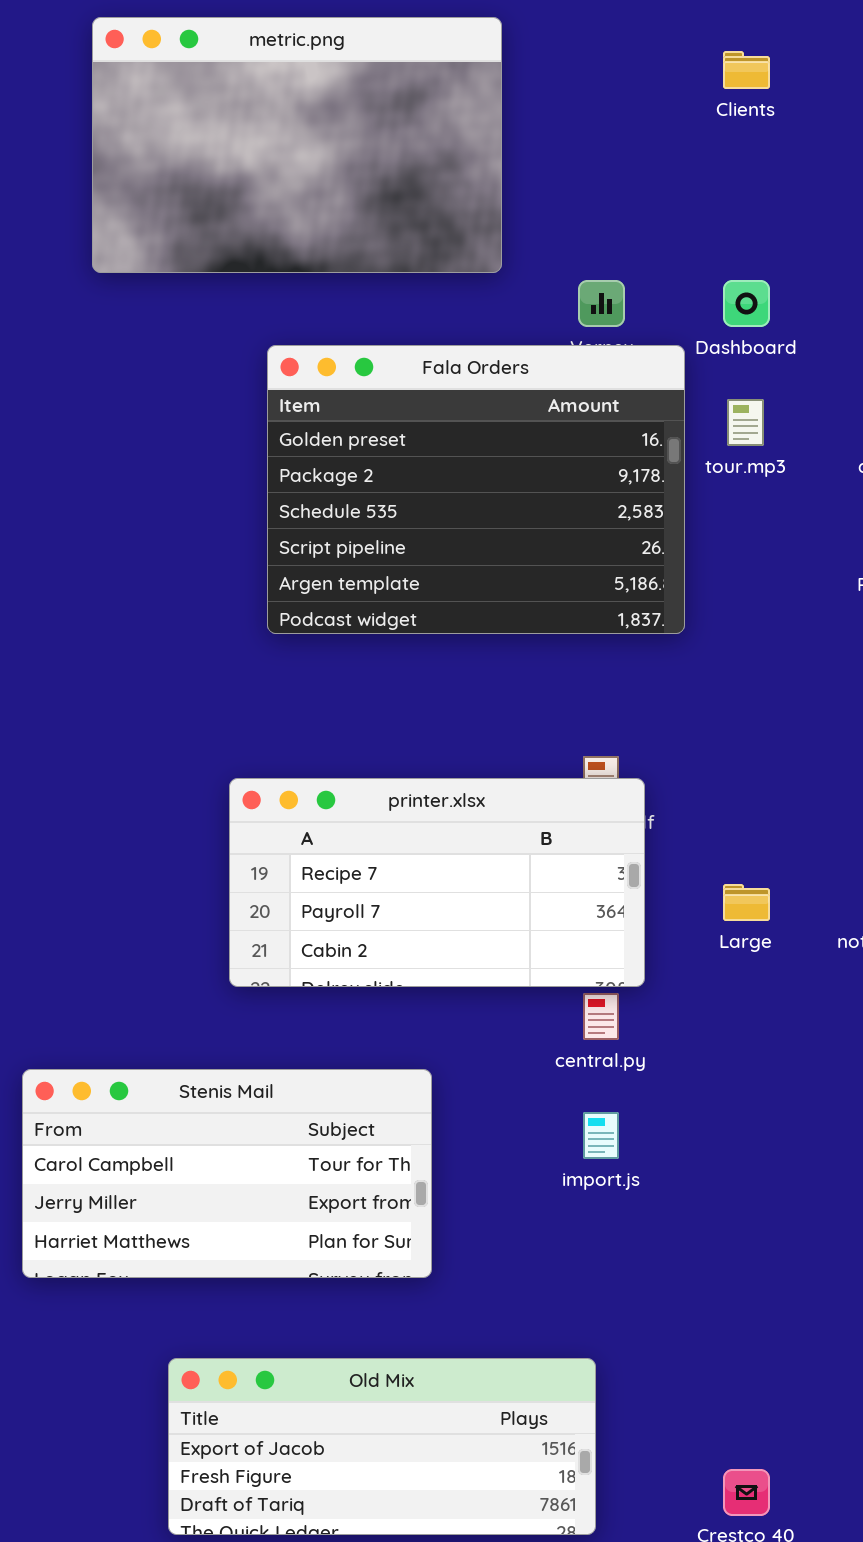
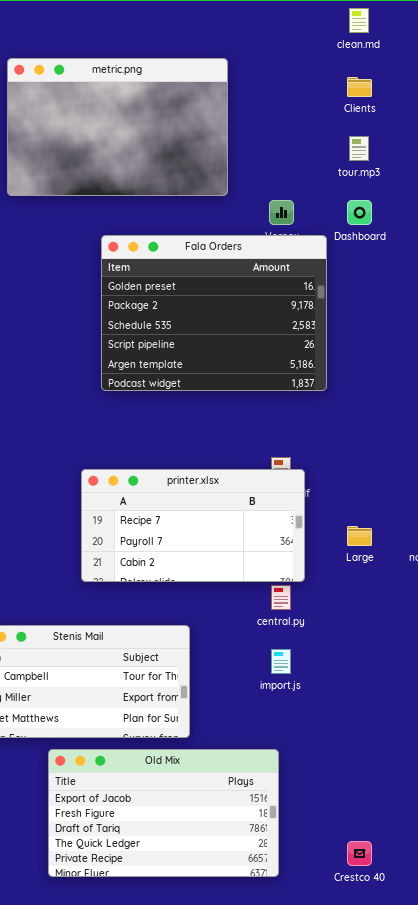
tour.mp3: [727,399,764,446] -> [349,136,369,161], moved
Old Mix: [168,1358,596,1535] -> [48,749,279,877], resized

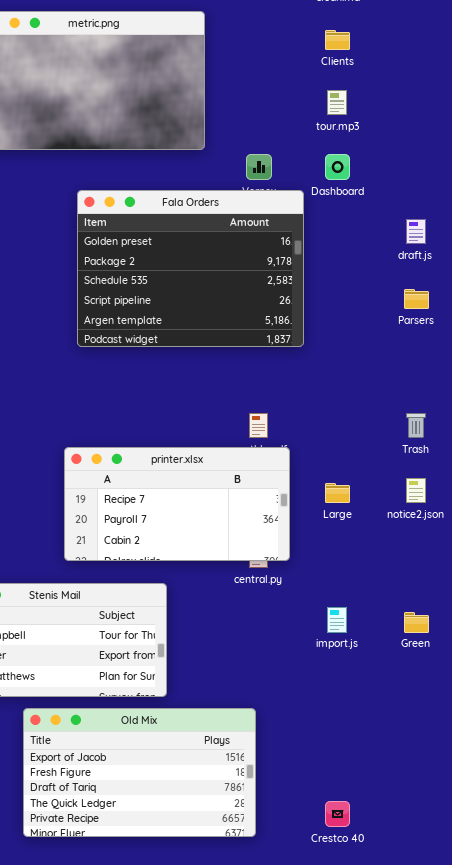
printer.xlsx: [81,469,305,582] -> [64,447,290,561], moved
import.js: [271,649,291,674] -> [327,607,347,633], moved

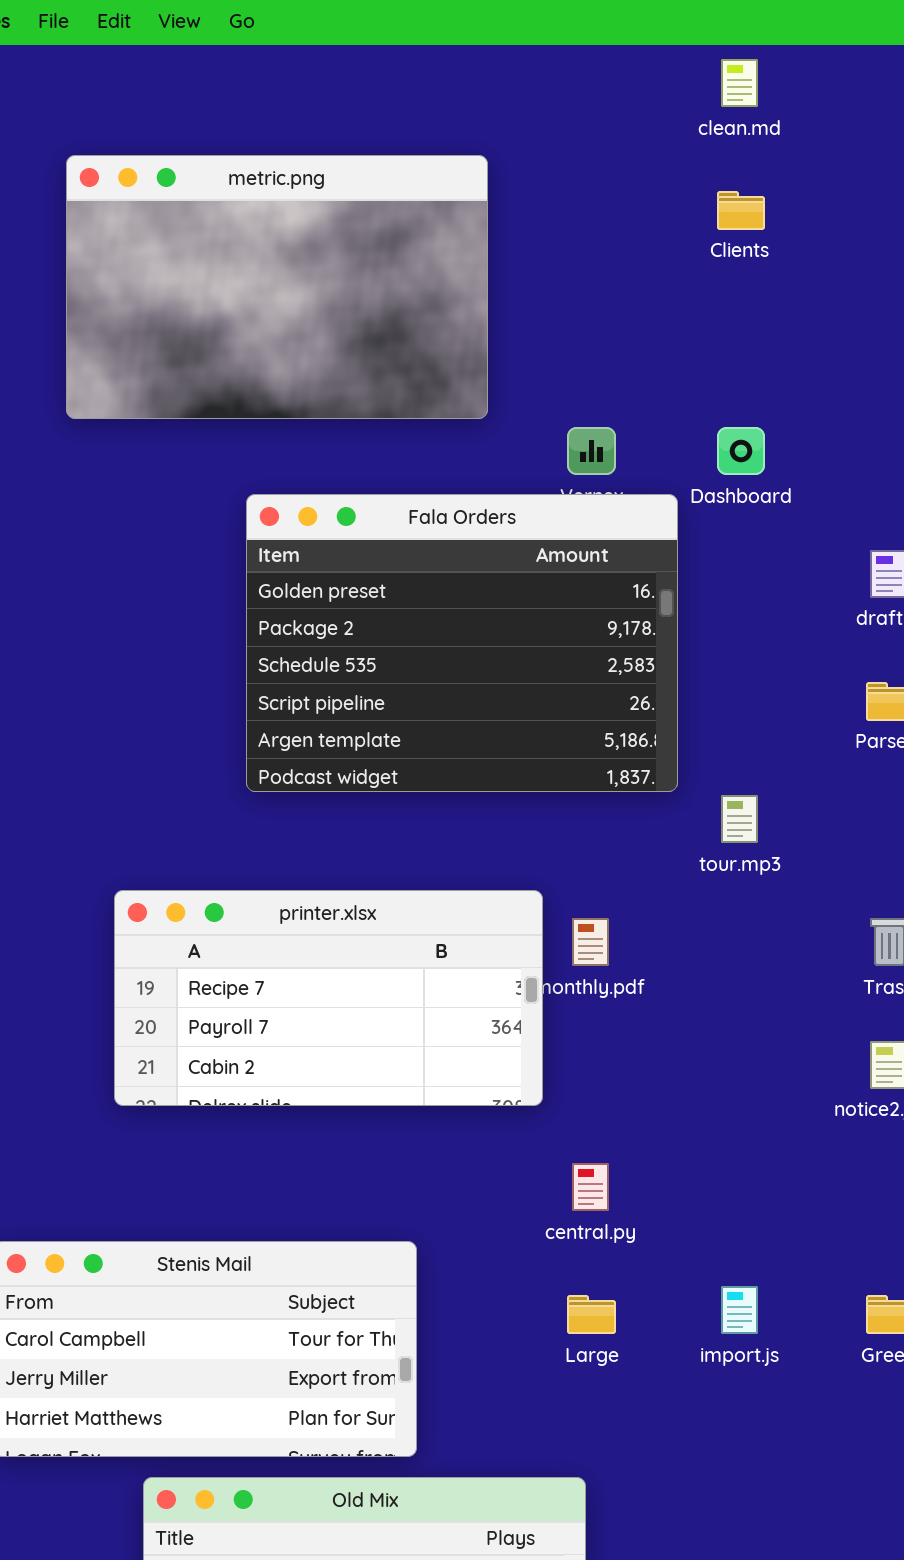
tour.mp3: [327,90,347,115] -> [721,795,758,843], moved
printer.xlsx: [64,447,290,561] -> [114,890,543,1106], moved
Large: [325,483,350,503] -> [567,1295,616,1334], moved

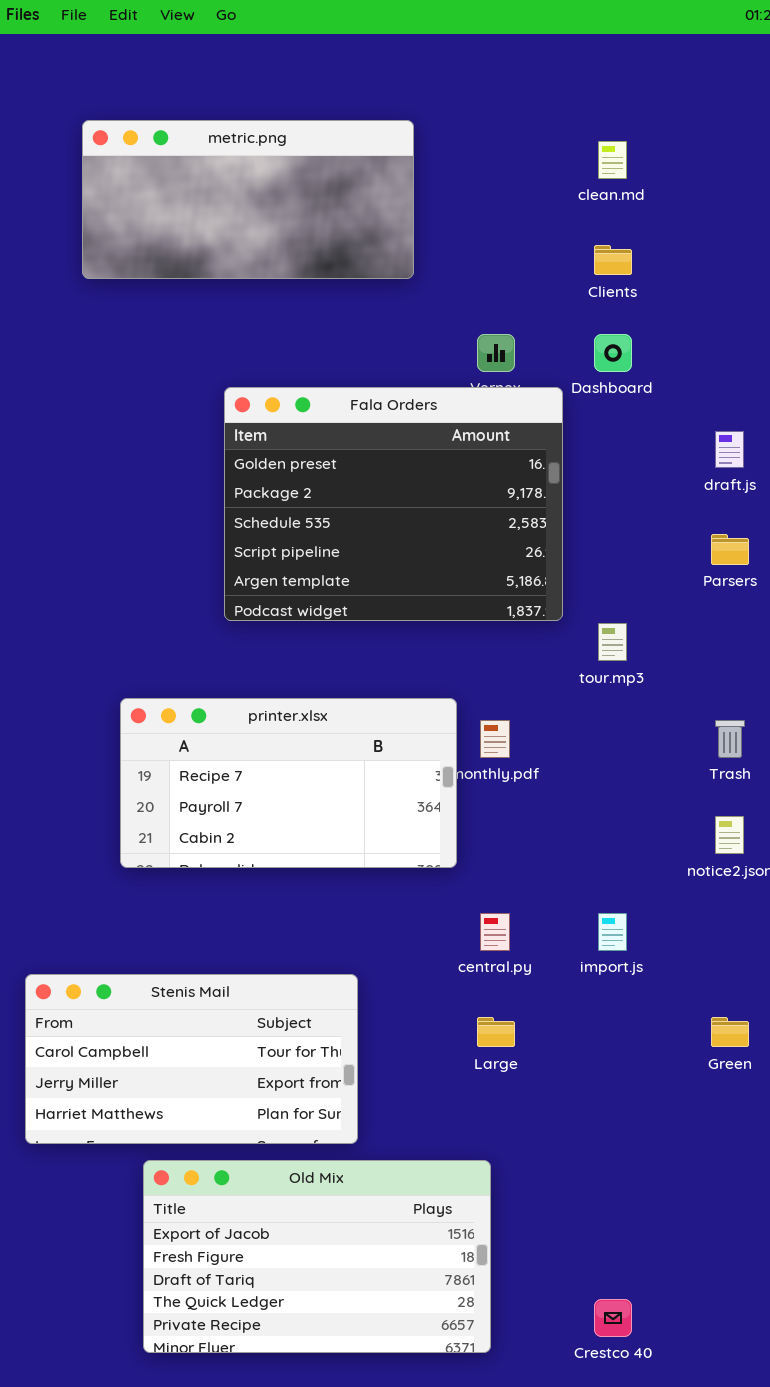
clean.md: [721,59,758,107] -> [598,141,627,179], moved
metric.png: [66,155,488,419] -> [82,120,414,279], resized
Clients: [717,191,765,230] -> [594,245,632,275], moved
import.js: [721,1286,758,1334] -> [598,913,627,951], moved

